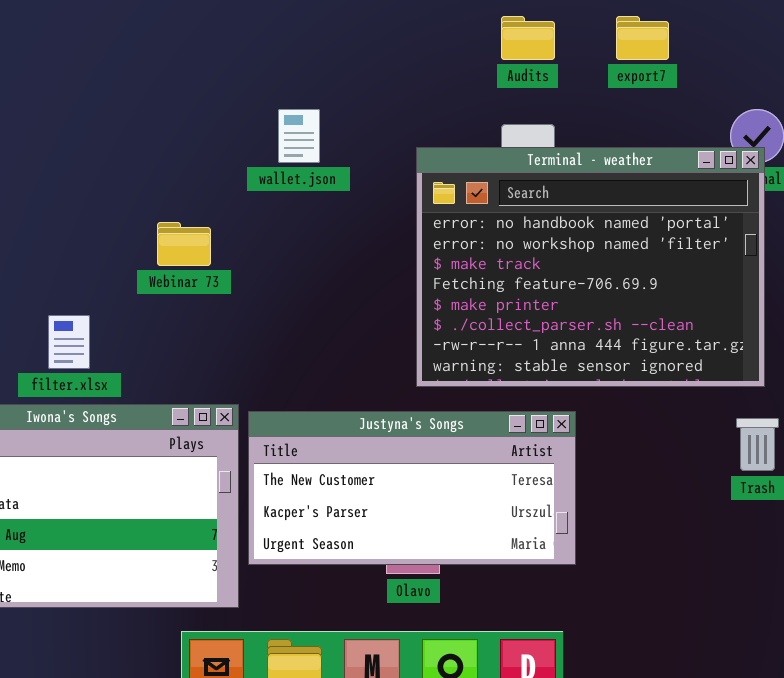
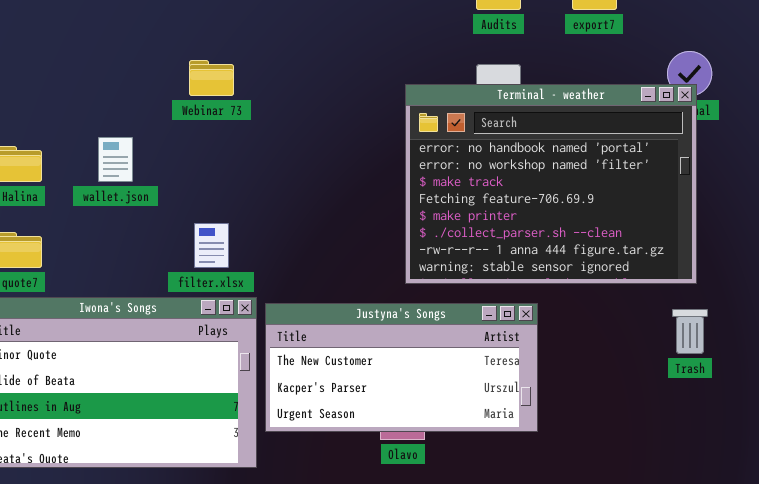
wallet.json: [278,109,320,163] -> [98,137,133,182], moved
Webinar 73: [157,222,211,266] -> [189,60,234,96], moved
filter.xlsx: [48,315,90,369] -> [194,223,229,268], moved

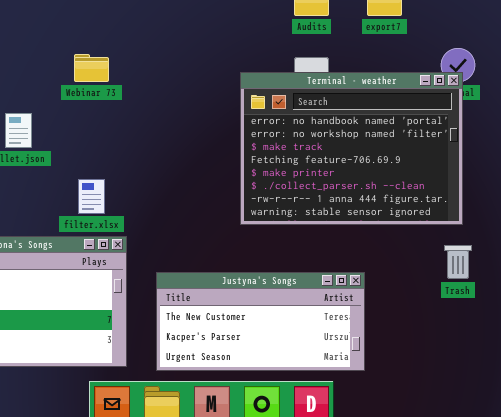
Justyna's Songs: [265,303,538,432] -> [156,272,365,371], moved

